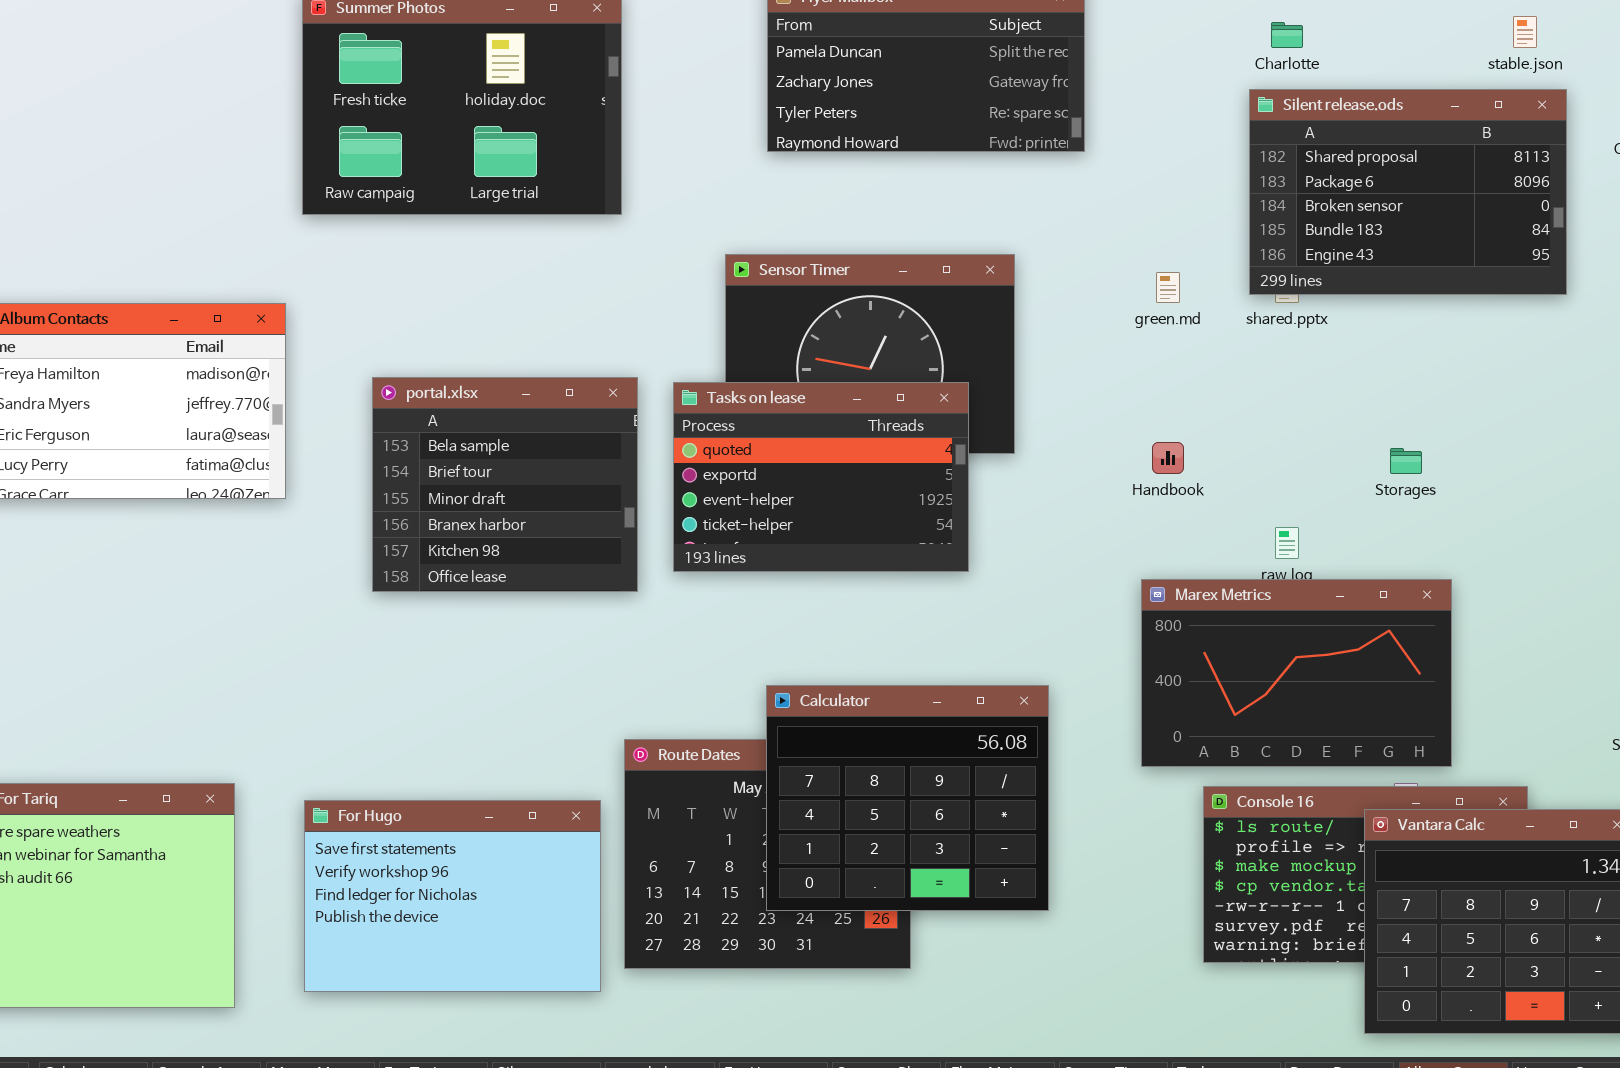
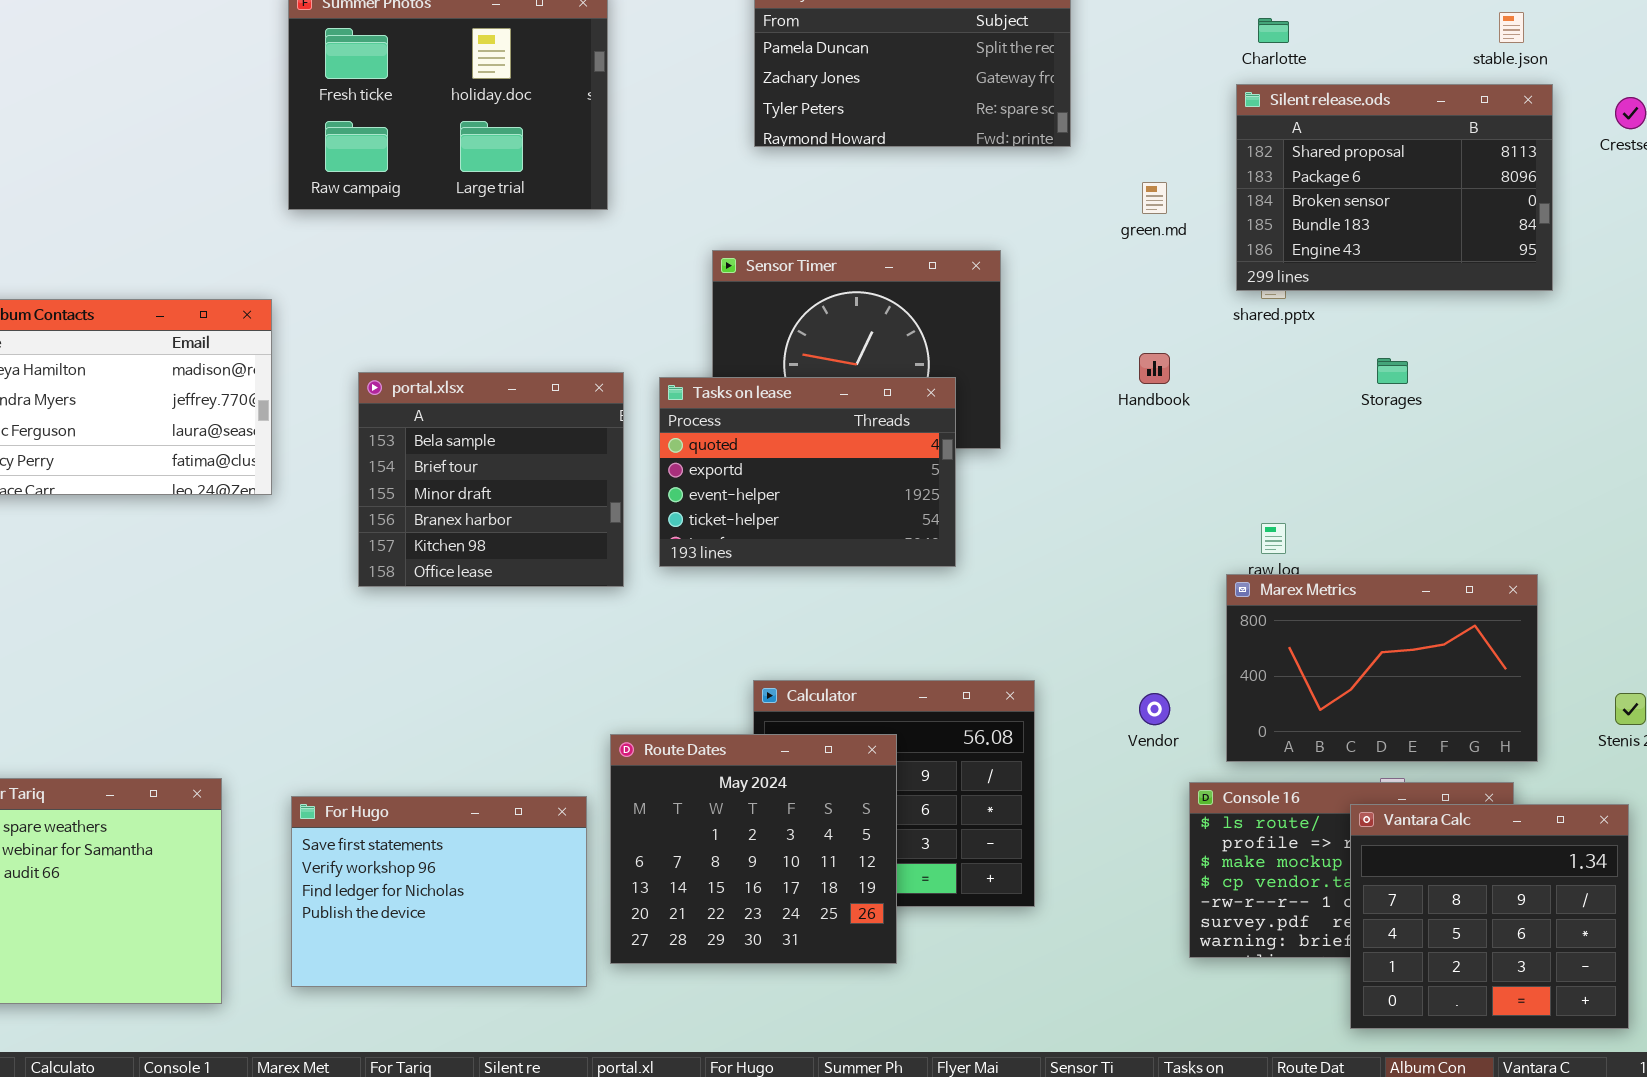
green.md: [1156,272,1180,303] -> [1142,182,1167,214], moved
Handbook: [1152,442,1184,474] -> [1139,353,1170,384], moved
Storages: [1390,448,1422,474] -> [1377,358,1408,384], moved
Marex Metrics: [1141,579,1452,767] -> [1226,574,1538,762], moved
Route Dates: [624,739,911,969] -> [610,734,897,964], raised

